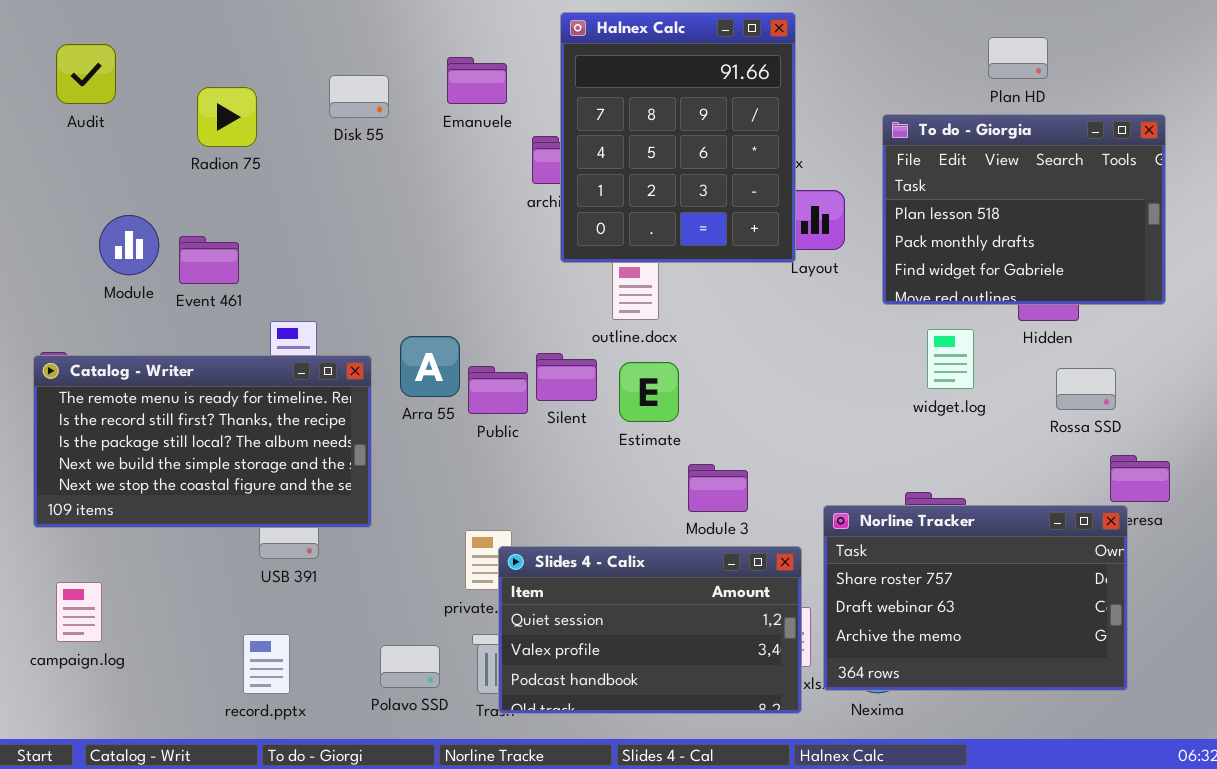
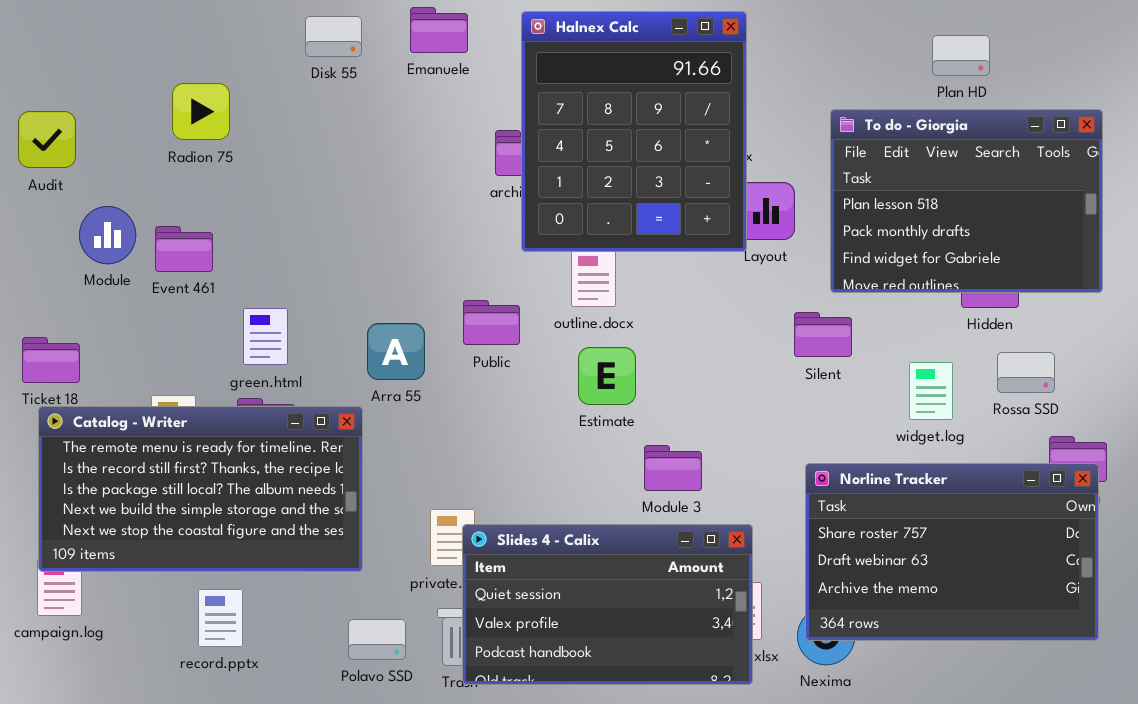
Audit: [56,44,116,104] -> [18,111,76,168], moved
Emanuele: [447,57,507,104] -> [410,7,468,53], moved
Disk 55: [329,75,389,118] -> [305,16,362,57], moved
widget.log: [927,329,974,389] -> [909,362,953,420], moved
Silent: [536,353,597,401] -> [794,312,852,357], moved
Catalog - Writer: [33,355,372,528] -> [38,406,363,572], moved
Public: [468,366,528,414] -> [463,300,520,345], moved
Norline Tracker: [823,505,1128,691] -> [805,463,1099,641], moved
record.pptx: [243,634,290,694] -> [198,589,243,647], moved

